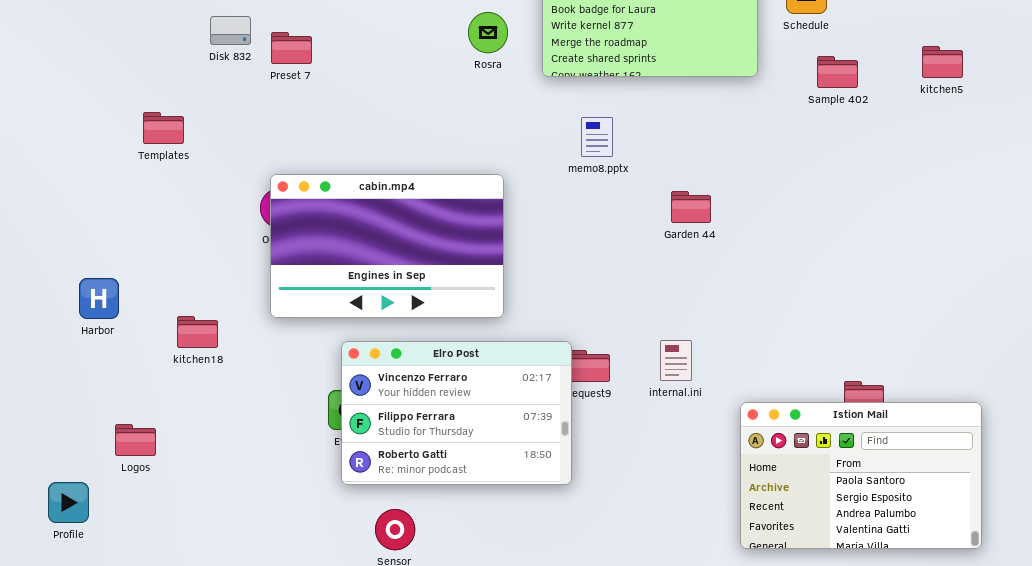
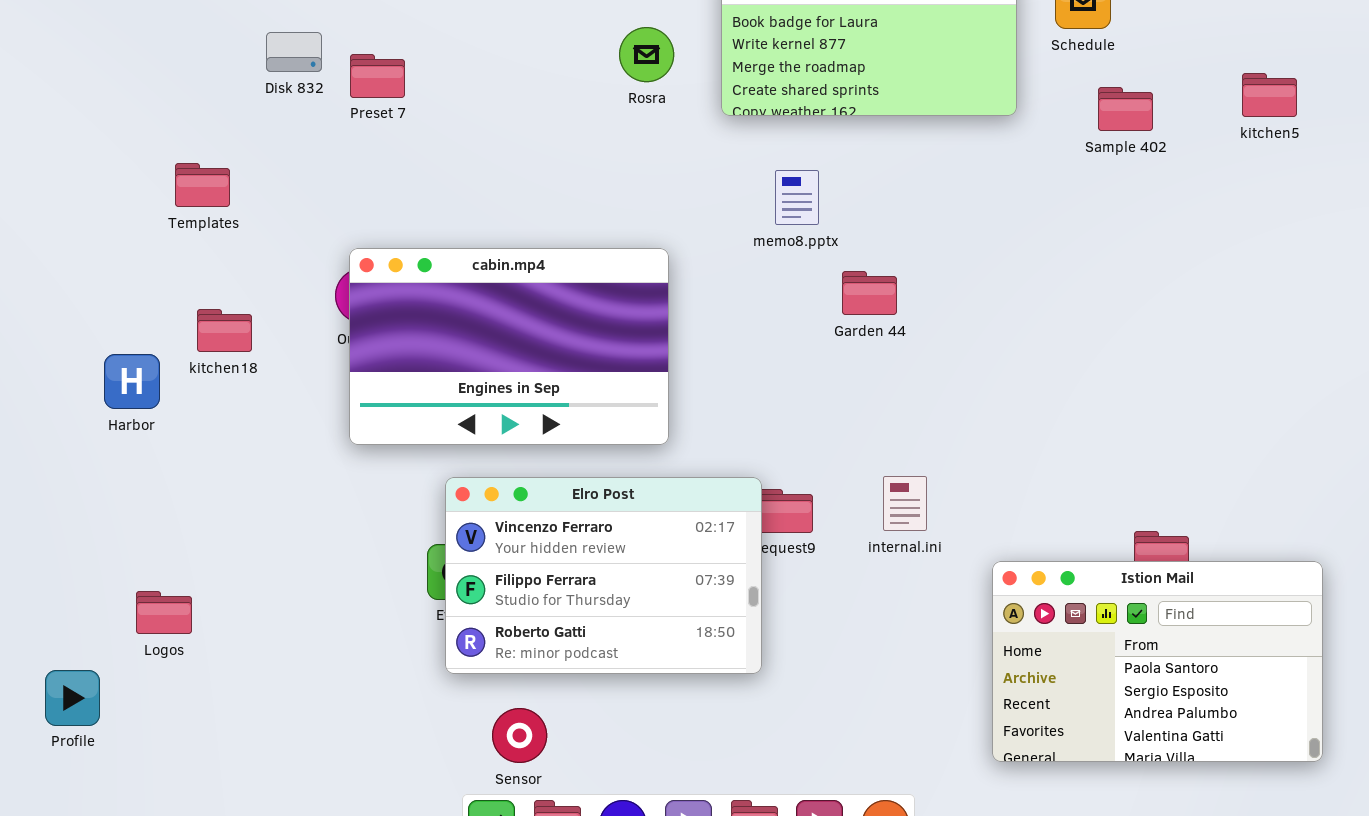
Garden 44: [671,191,711,223] -> [842,271,897,315], moved
Harbor: [79,278,119,319] -> [104,354,160,409], moved
kitchen18: [177,316,218,348] -> [197,309,252,352], moved

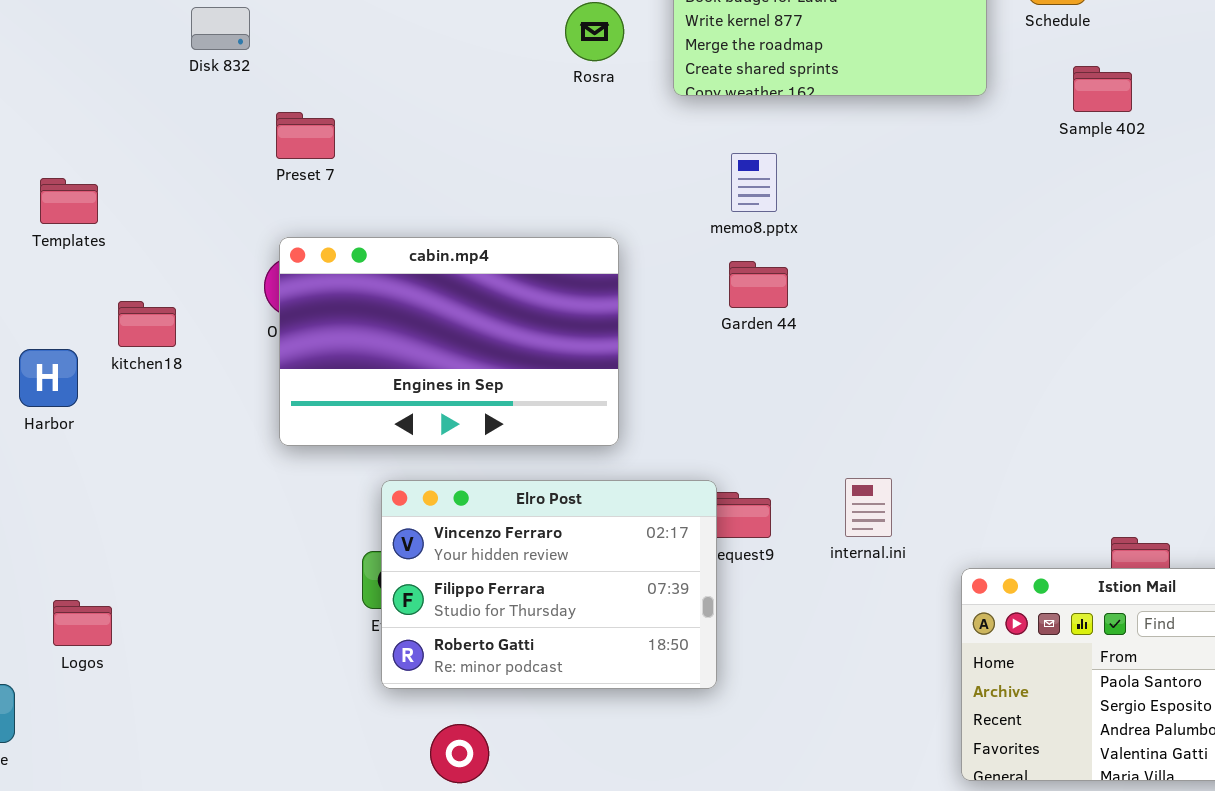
Preset 7: [350,54,405,98] -> [276,112,335,159], moved
Templates: [175,163,230,207] -> [40,178,98,224], moved
Garden 44: [842,271,897,315] -> [729,261,788,308], moved

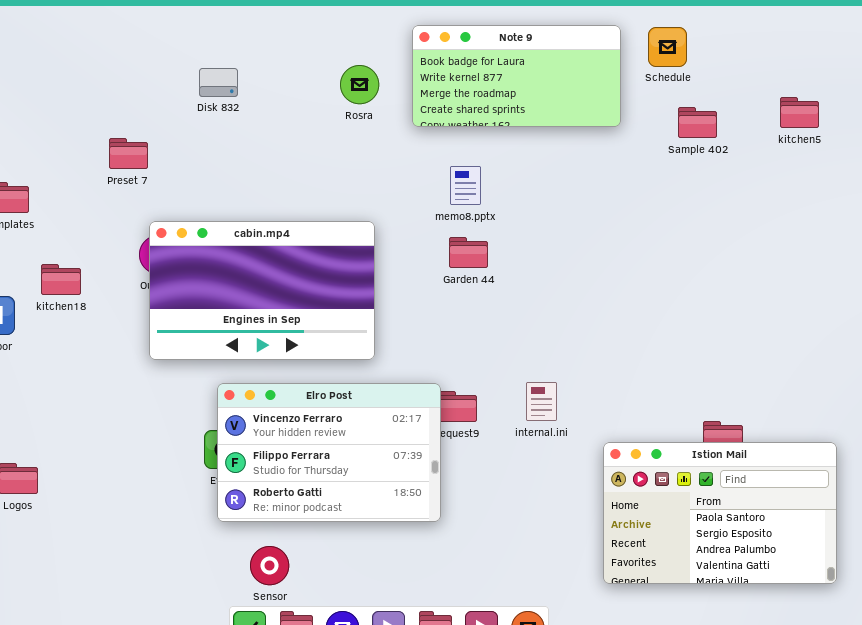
Disk 832: [191,7,250,50] -> [199,68,238,97], moved
Preset 7: [276,112,335,159] -> [109,138,148,169], moved

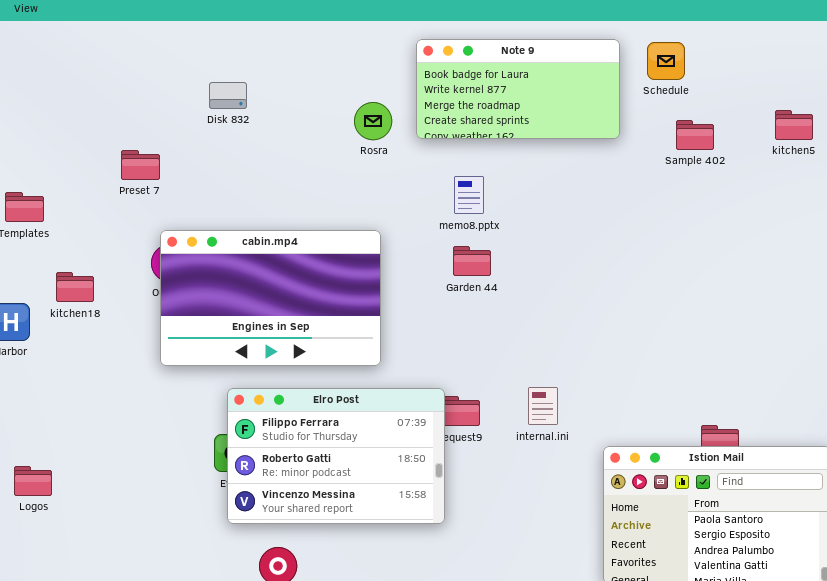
Rosra: [340,65,379,104] -> [354,102,392,140], moved
Elro Post: [217,383,441,522] -> [227,388,445,524], scrolled down 1 row

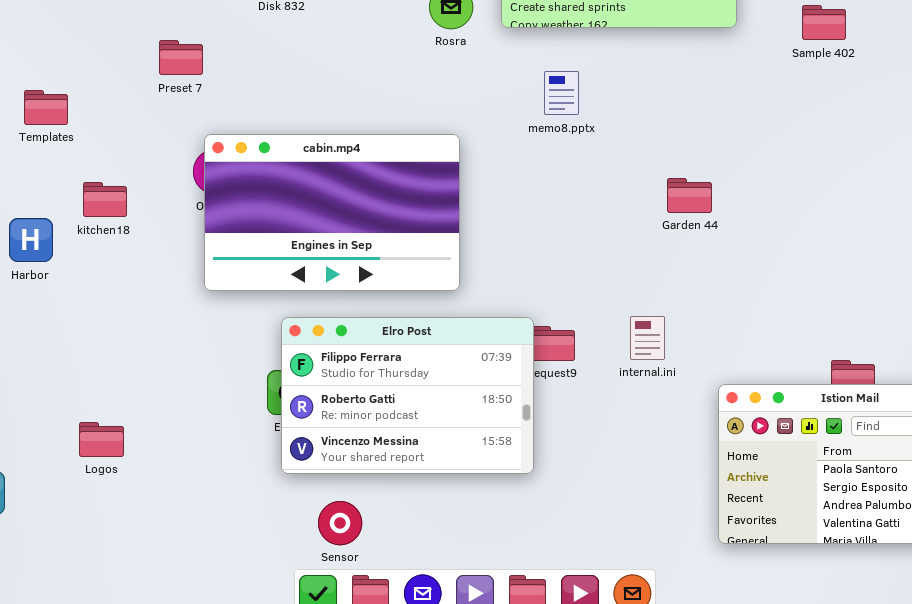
Garden 44: [453,246,491,276] -> [667,178,712,213], moved
Logos: [14,466,52,496] -> [79,422,124,457], moved

